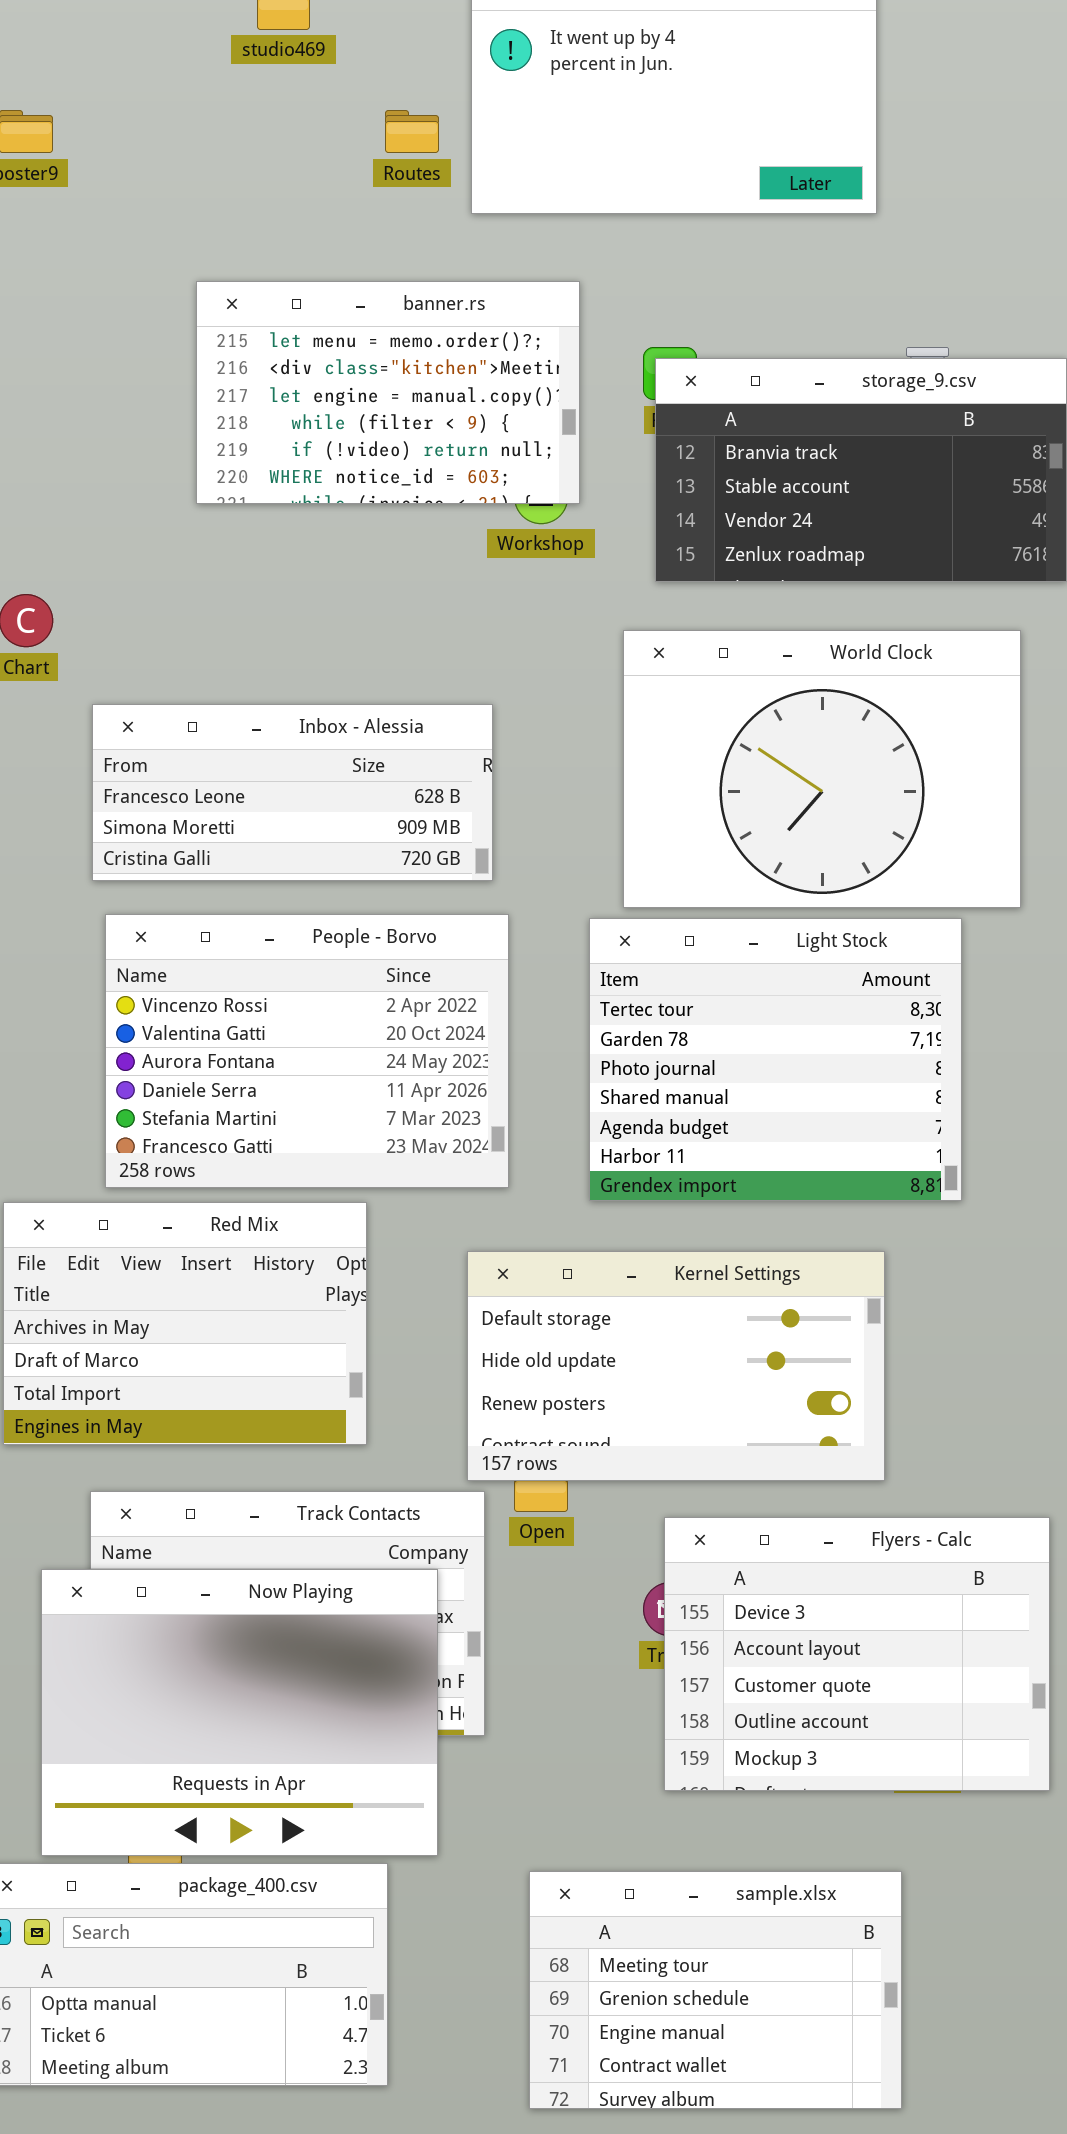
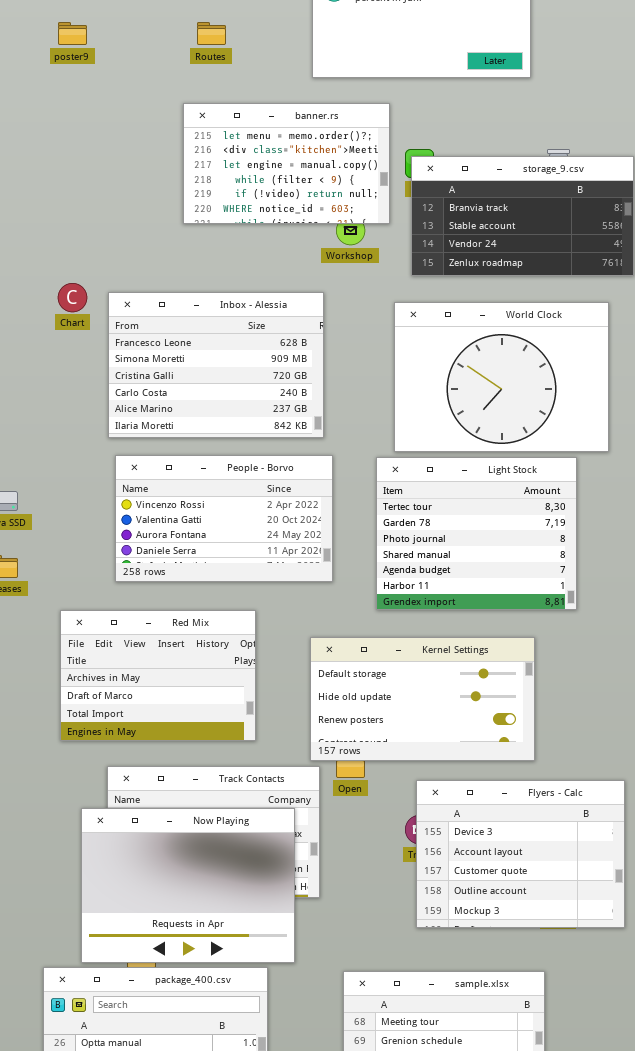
Routes: [385,110,439,153] -> [197,22,226,45], moved
banner.rs: [196,281,580,504] -> [183,103,390,224], moved
Inbox - Alessia: [92,704,493,881] -> [108,292,324,438], resized
People - Borvo: [105,914,509,1188] -> [115,455,333,582], resized

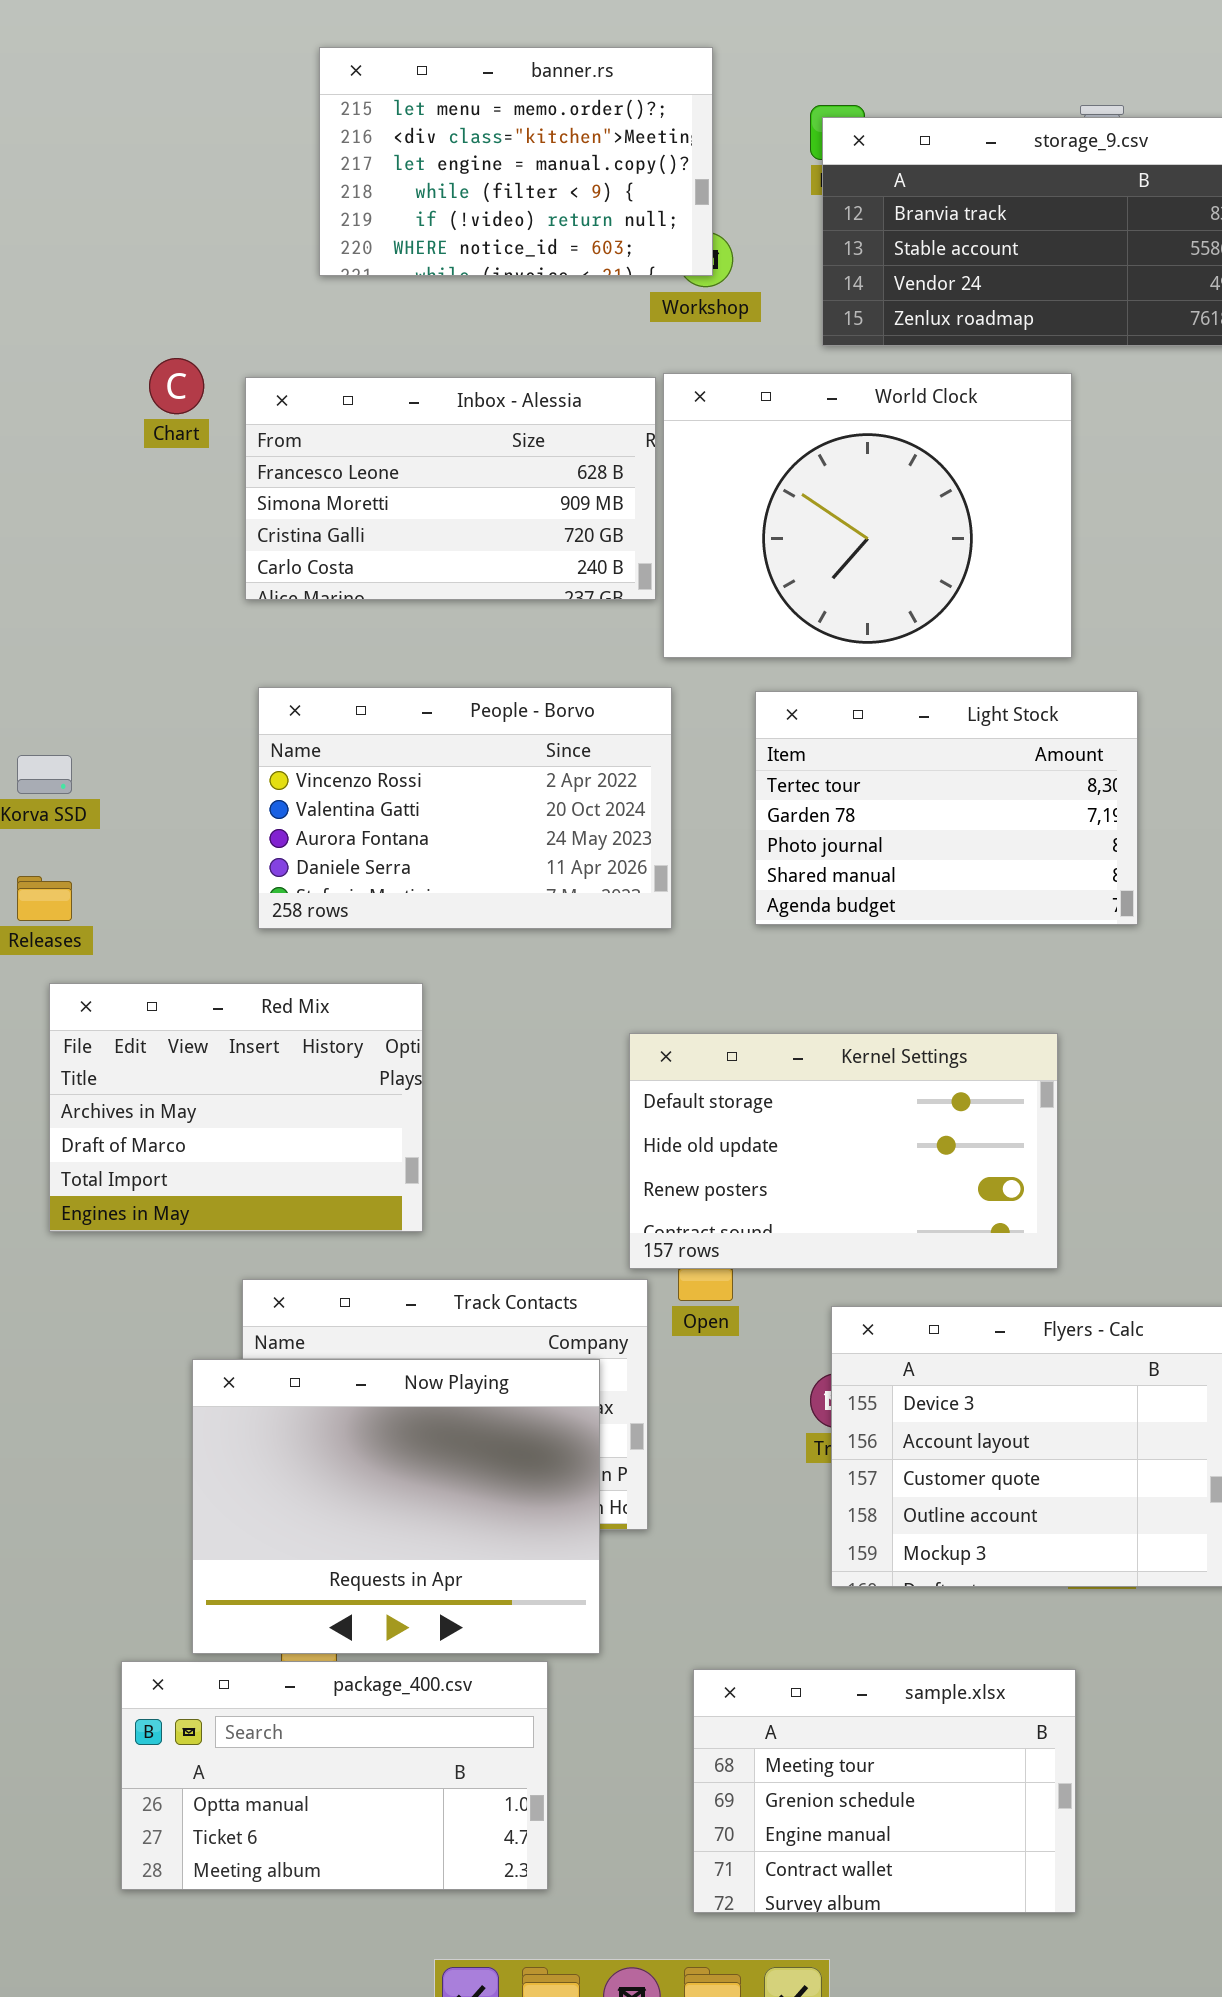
banner.rs: [183,103,390,224] -> [319,47,713,276], moved
Inbox - Alessia: [108,292,324,438] -> [245,377,656,600], resized
World Clock: [394,302,609,452] -> [663,373,1072,658], moved
Light Stock: [376,457,577,610] -> [755,691,1138,925], resized
Red Mix: [60,610,256,741] -> [49,983,423,1232], moved

